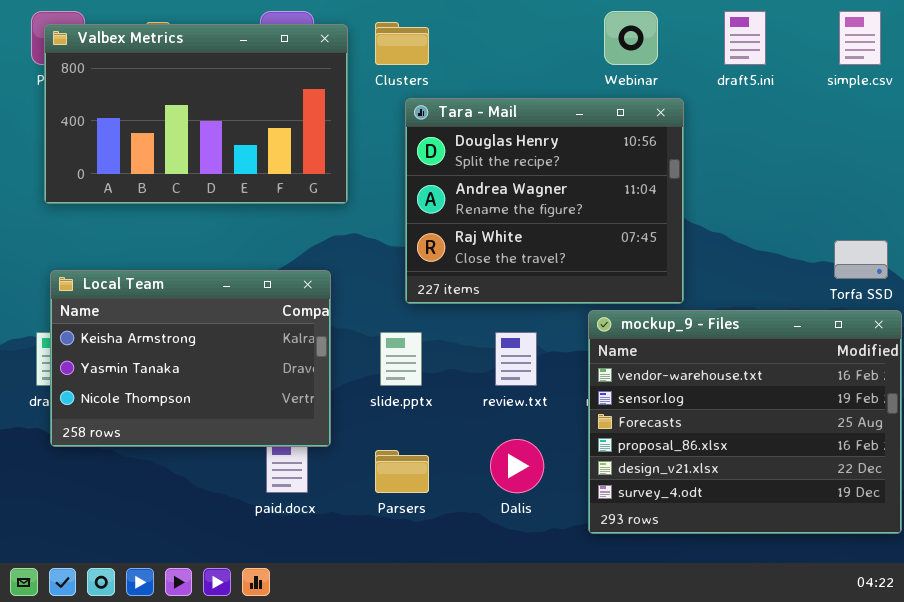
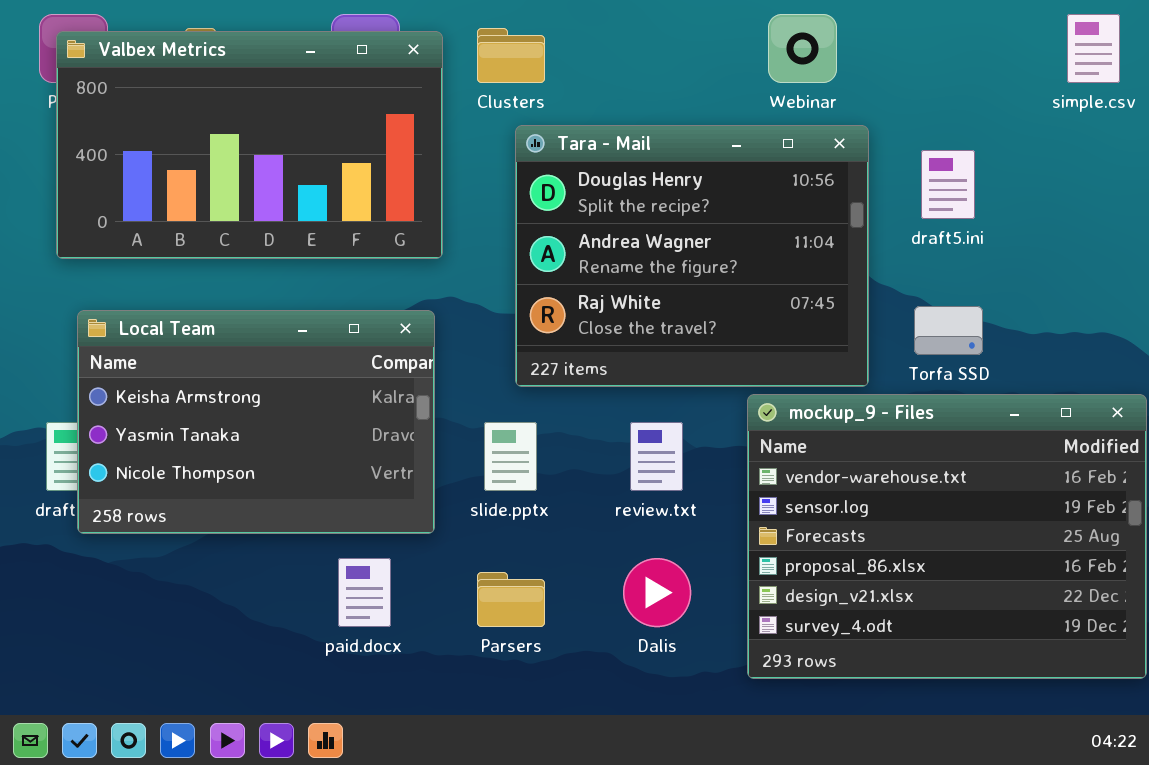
draft5.ini: [724,11,766,65] -> [921,150,975,219], moved
Torfa SSD: [834,240,888,279] -> [914,306,983,355], moved
Local Team: [50,270,331,447] -> [77,310,435,534], moved

